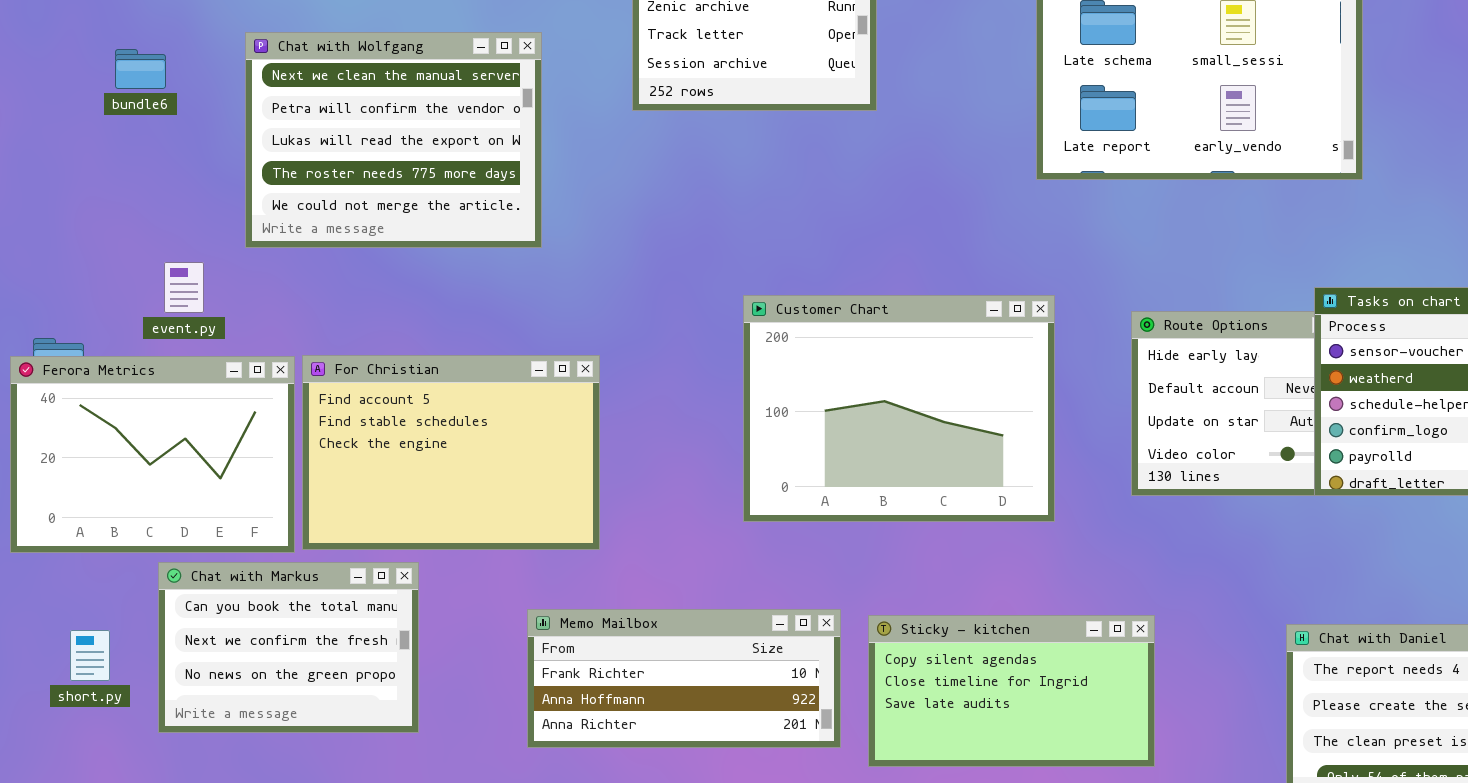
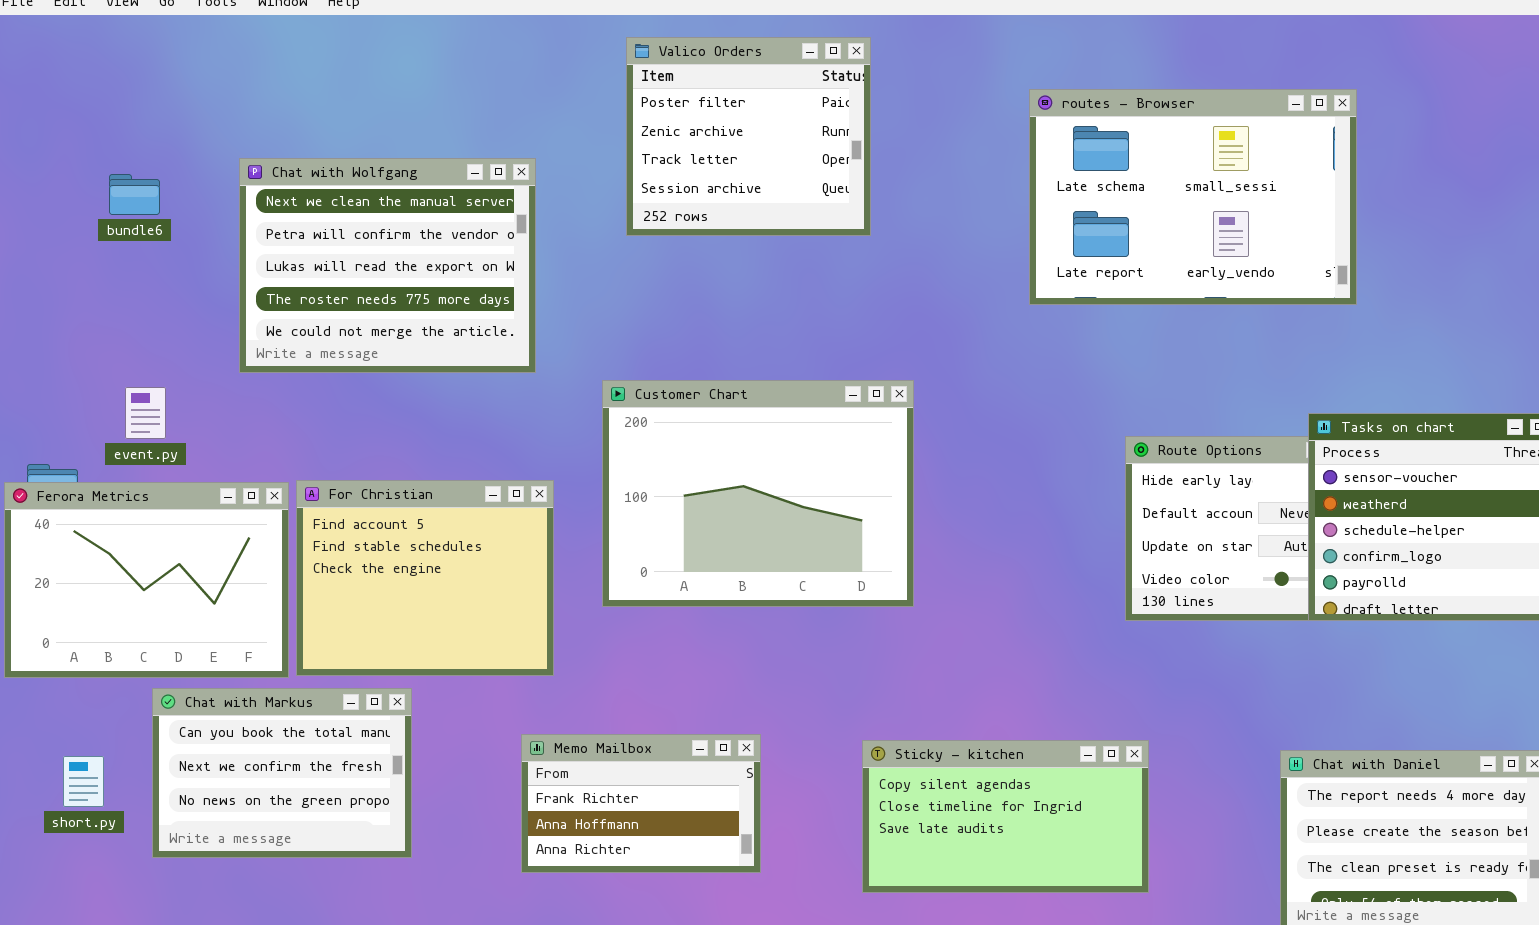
event.py: [164,262,204,313] -> [125,387,166,439], moved
Customer Chart: [743,295,1055,522] -> [602,380,914,607], moved
For Christian: [302,355,600,550] -> [296,480,554,676], resized
Memo Mailbox: [527,609,841,748] -> [521,734,761,873], resized

